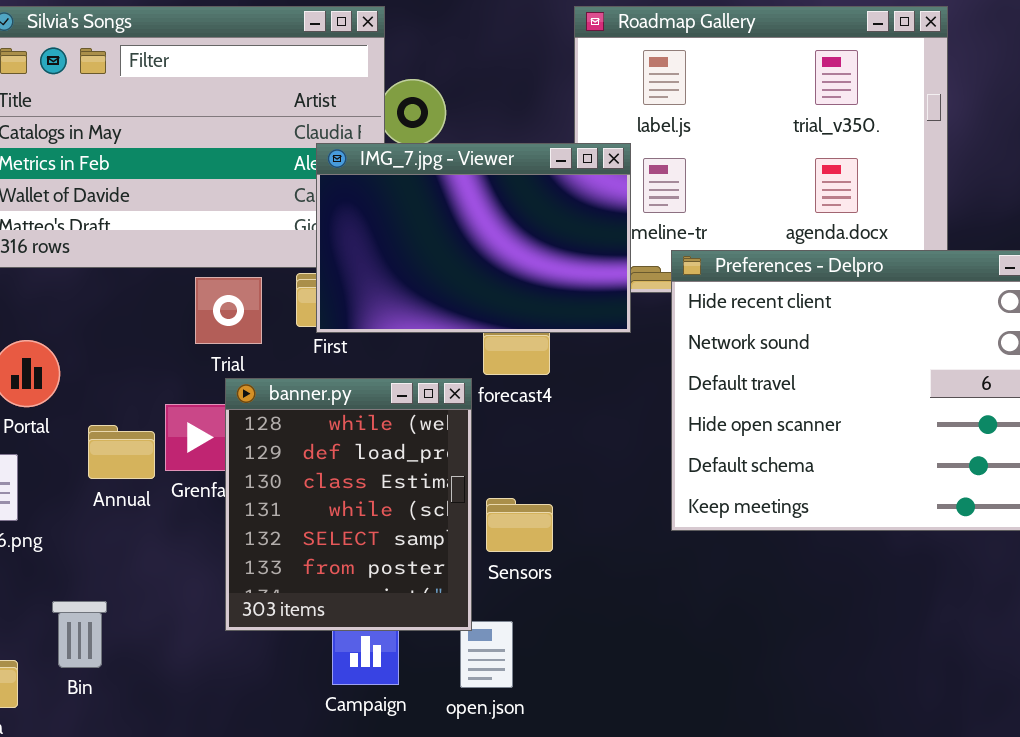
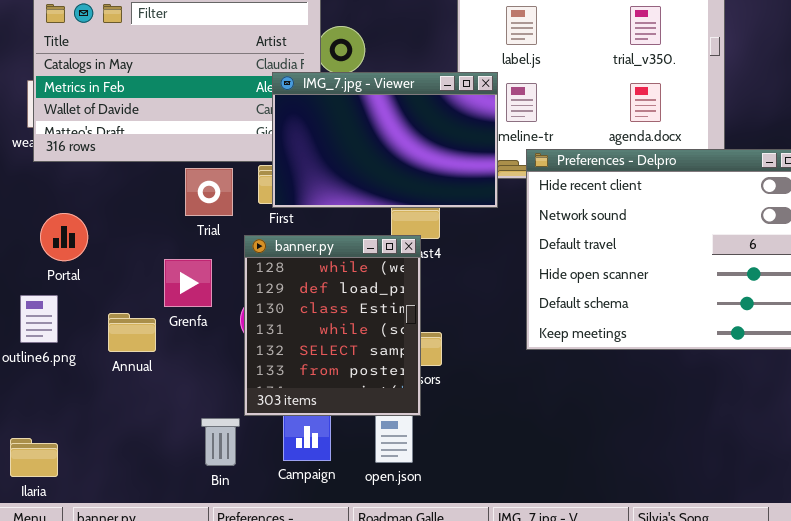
banner.py: [225,378,472,631] -> [244,235,421,416], moved
Annual: [88,425,155,479] -> [108,313,156,352], moved
Bin: [52,601,107,668] -> [201,418,240,466], moved

